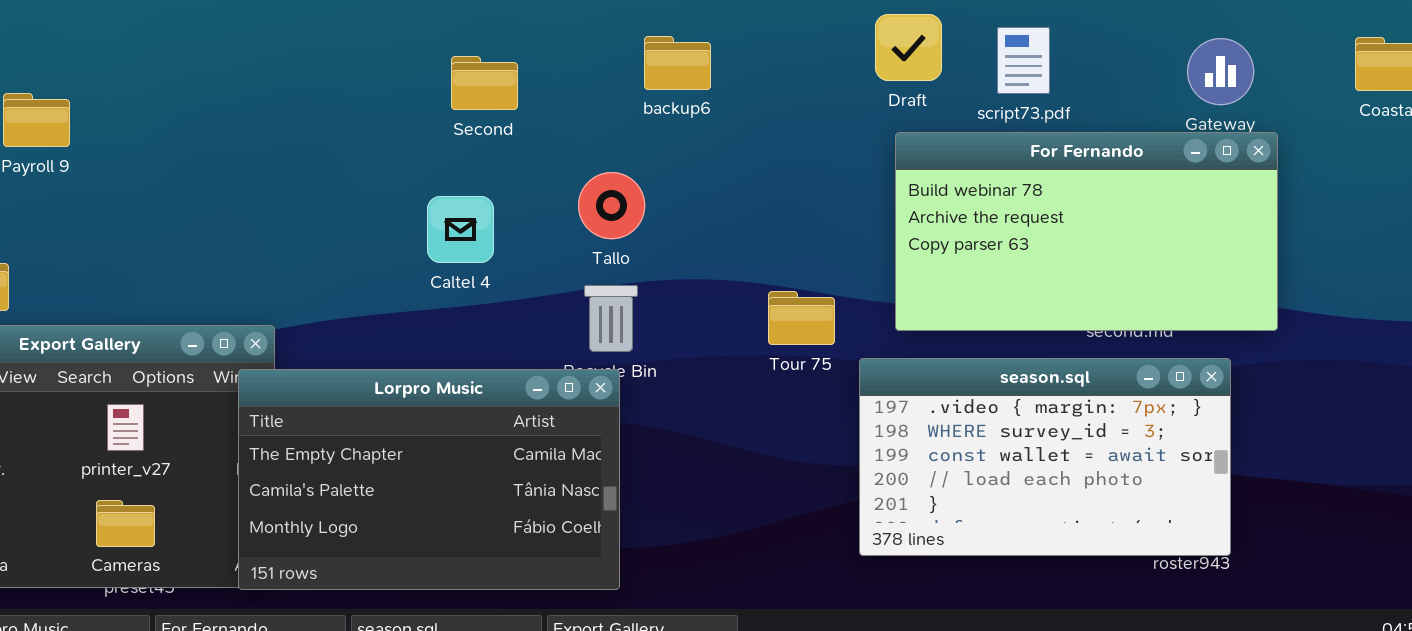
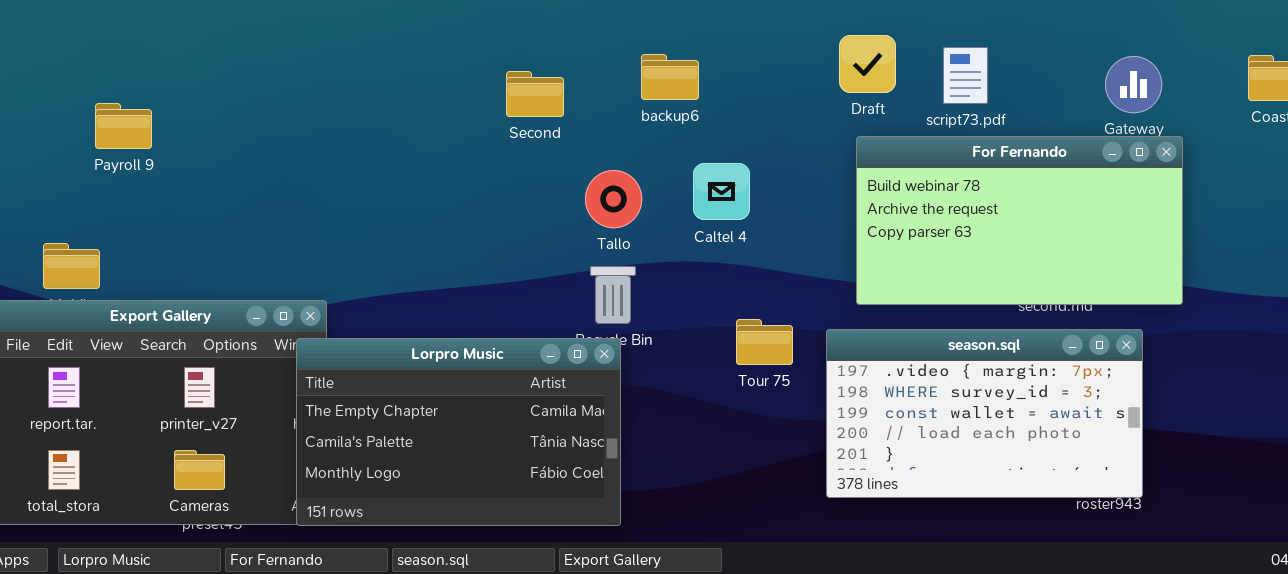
Second: [451,56,518,110] -> [506,71,564,117], moved
Caltel 4: [427,196,494,263] -> [693,163,750,220], moved
Tour 75: [768,291,835,345] -> [736,319,793,365], moved

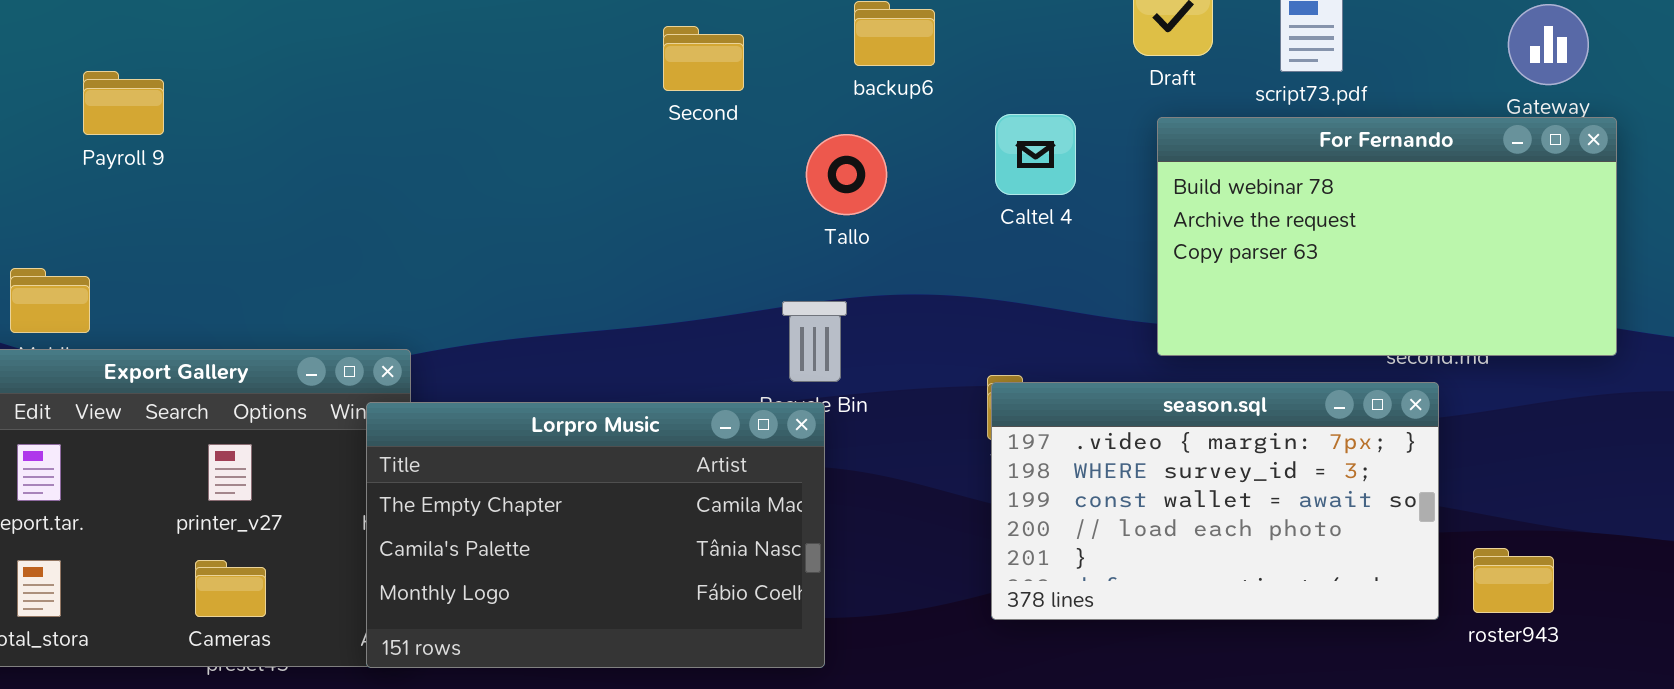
Caltel 4: [693,163,750,220] -> [995,114,1076,195], moved
Tallo: [585,170,642,228] -> [806,134,887,215], moved
season.sql: [826,329,1143,498] -> [991,382,1439,620], moved

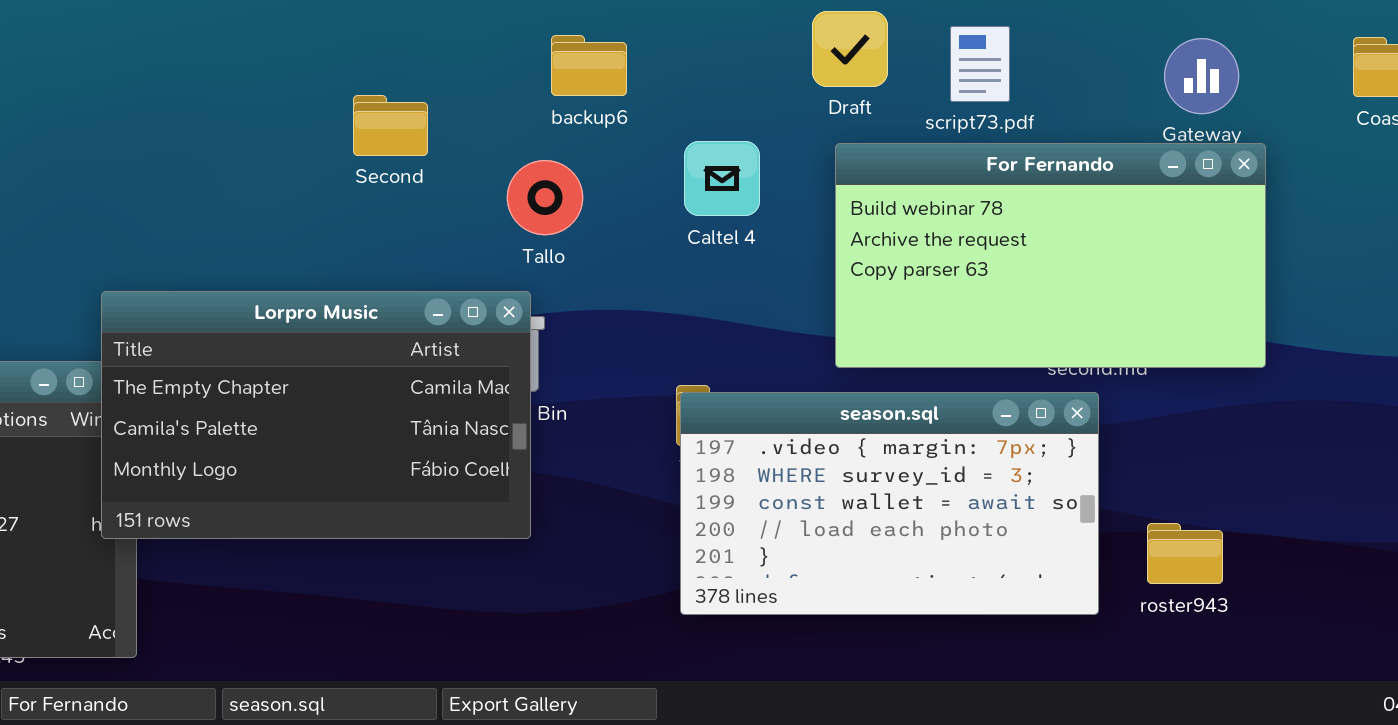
Second: [663,26,744,91] -> [353,95,428,156], moved
Lorpro Music: [366,402,825,668] -> [101,291,531,539], moved
roster943: [1473,548,1554,613] -> [1147,523,1223,584], moved

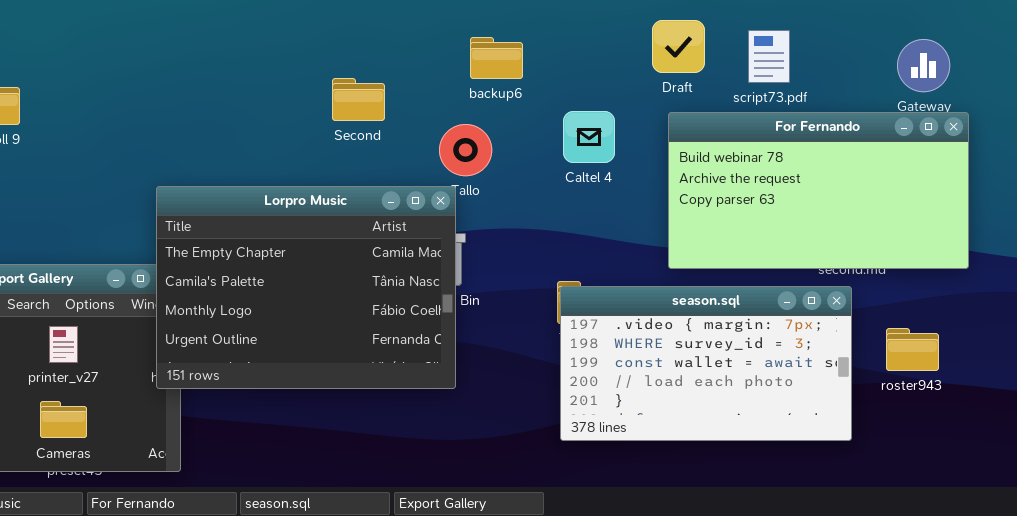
Lorpro Music: [101,291,531,539] -> [156,186,456,389], resized
roster943: [1147,523,1223,584] -> [886,328,939,371], moved

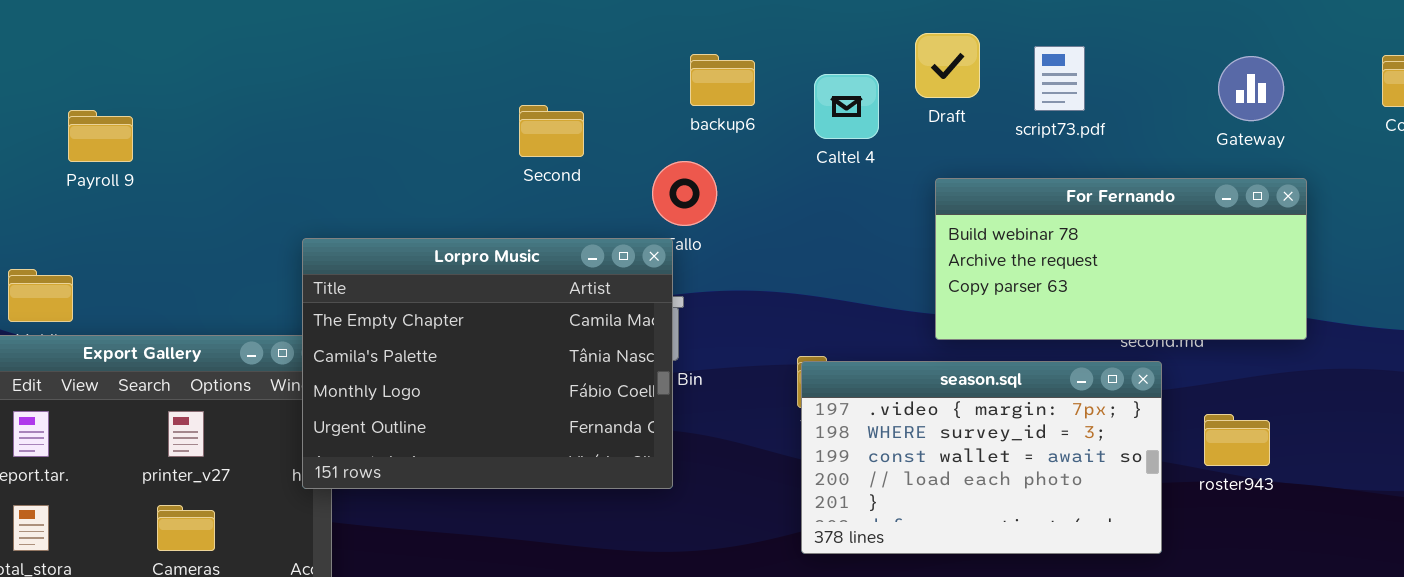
Caltel 4: [563,111,615,163] -> [814,74,879,139], moved
For Fernando: [668,112,969,269] -> [935,178,1307,340], resized

